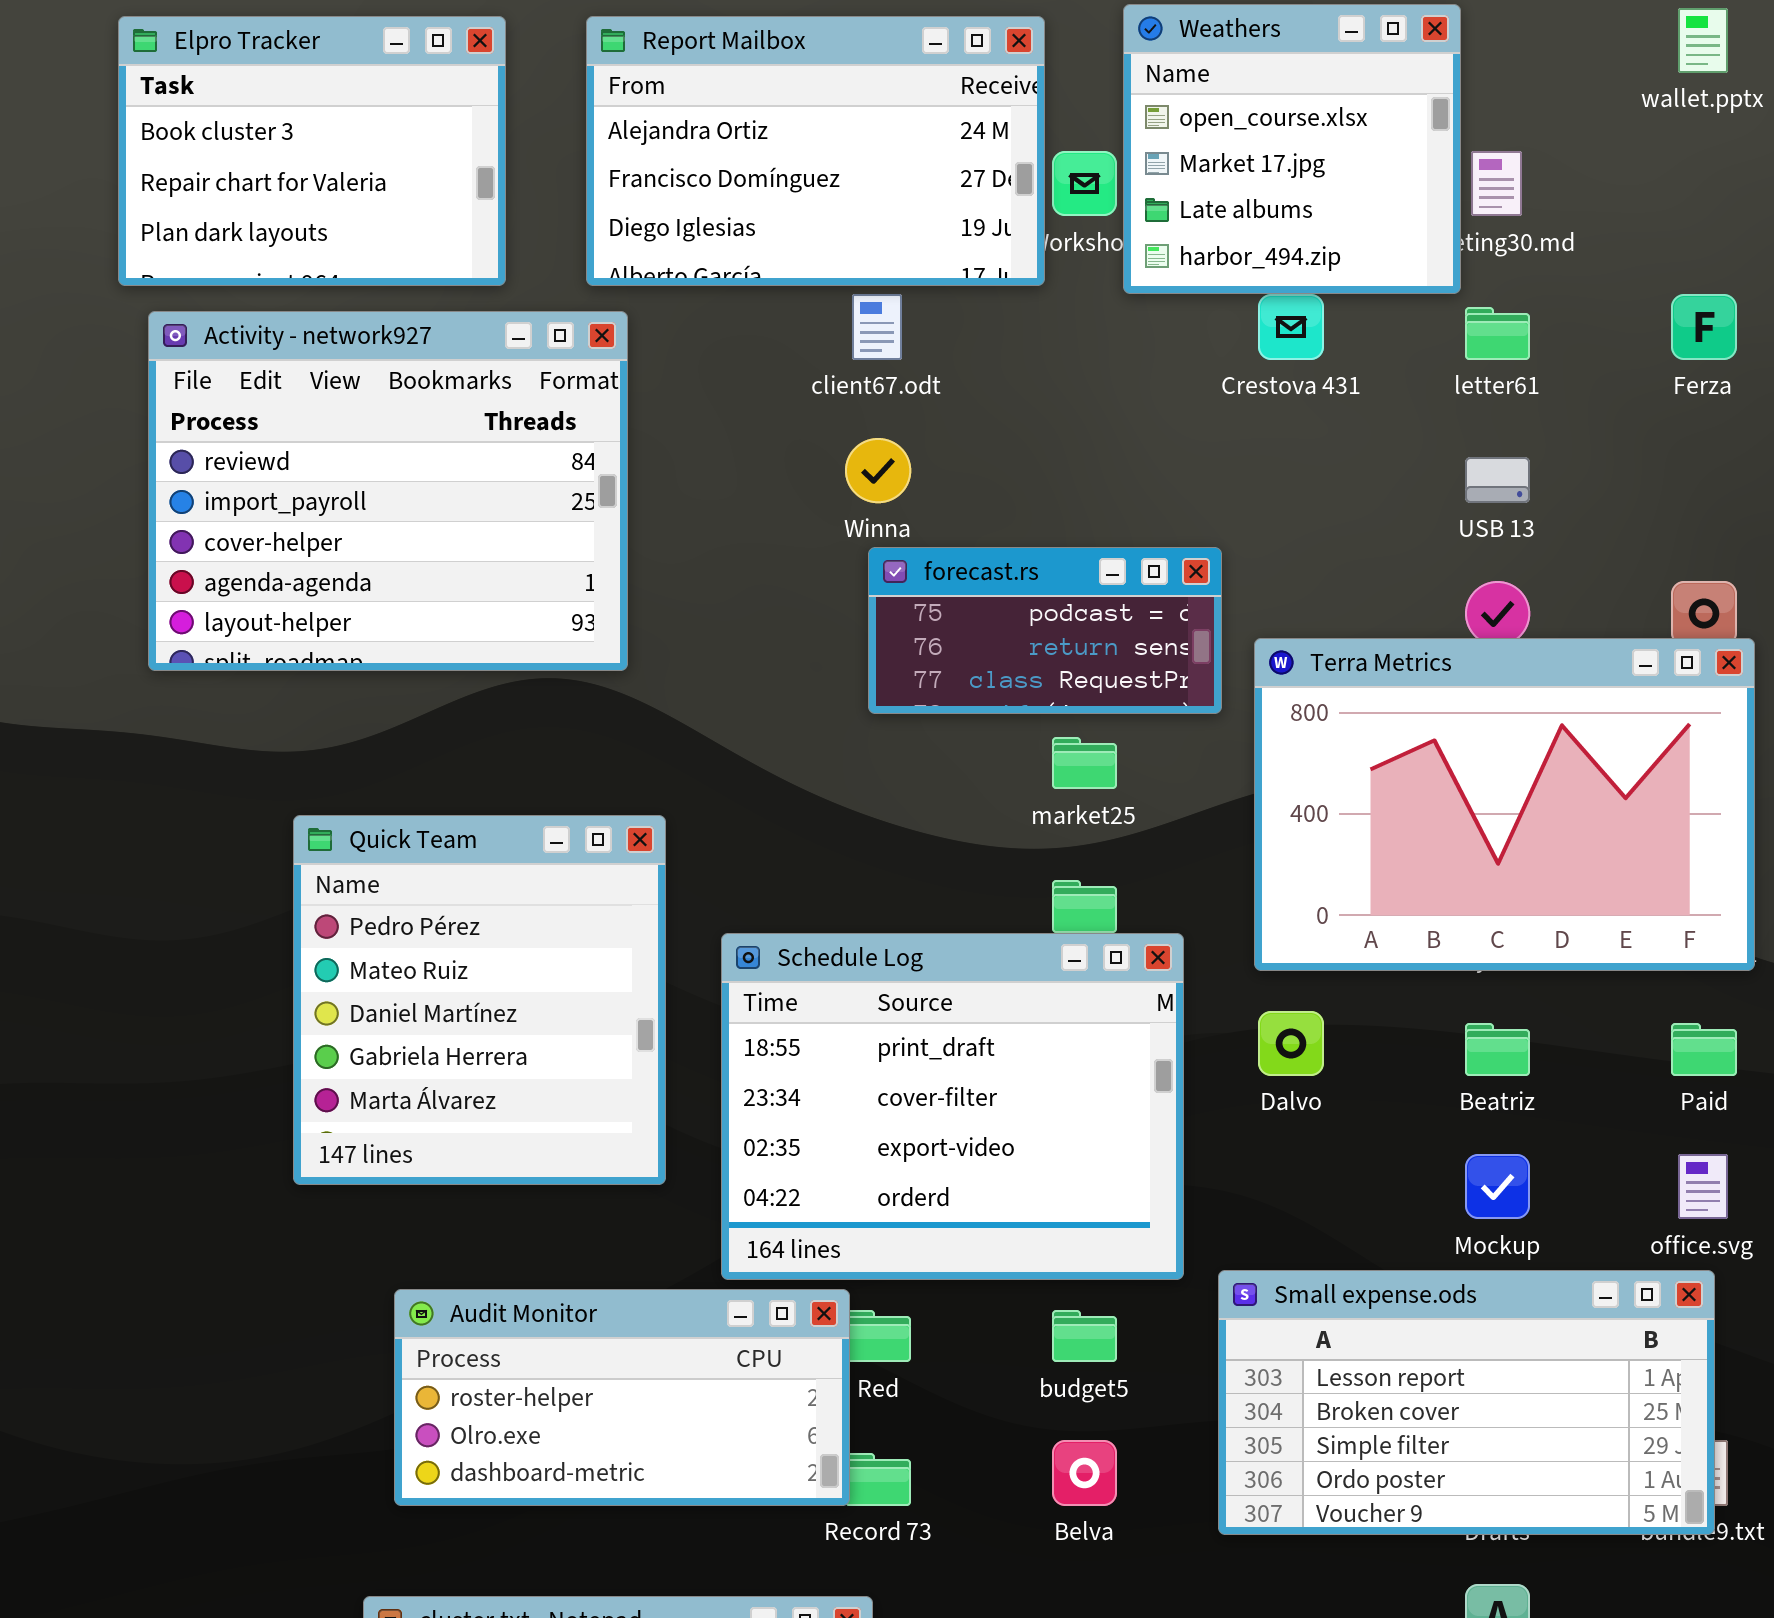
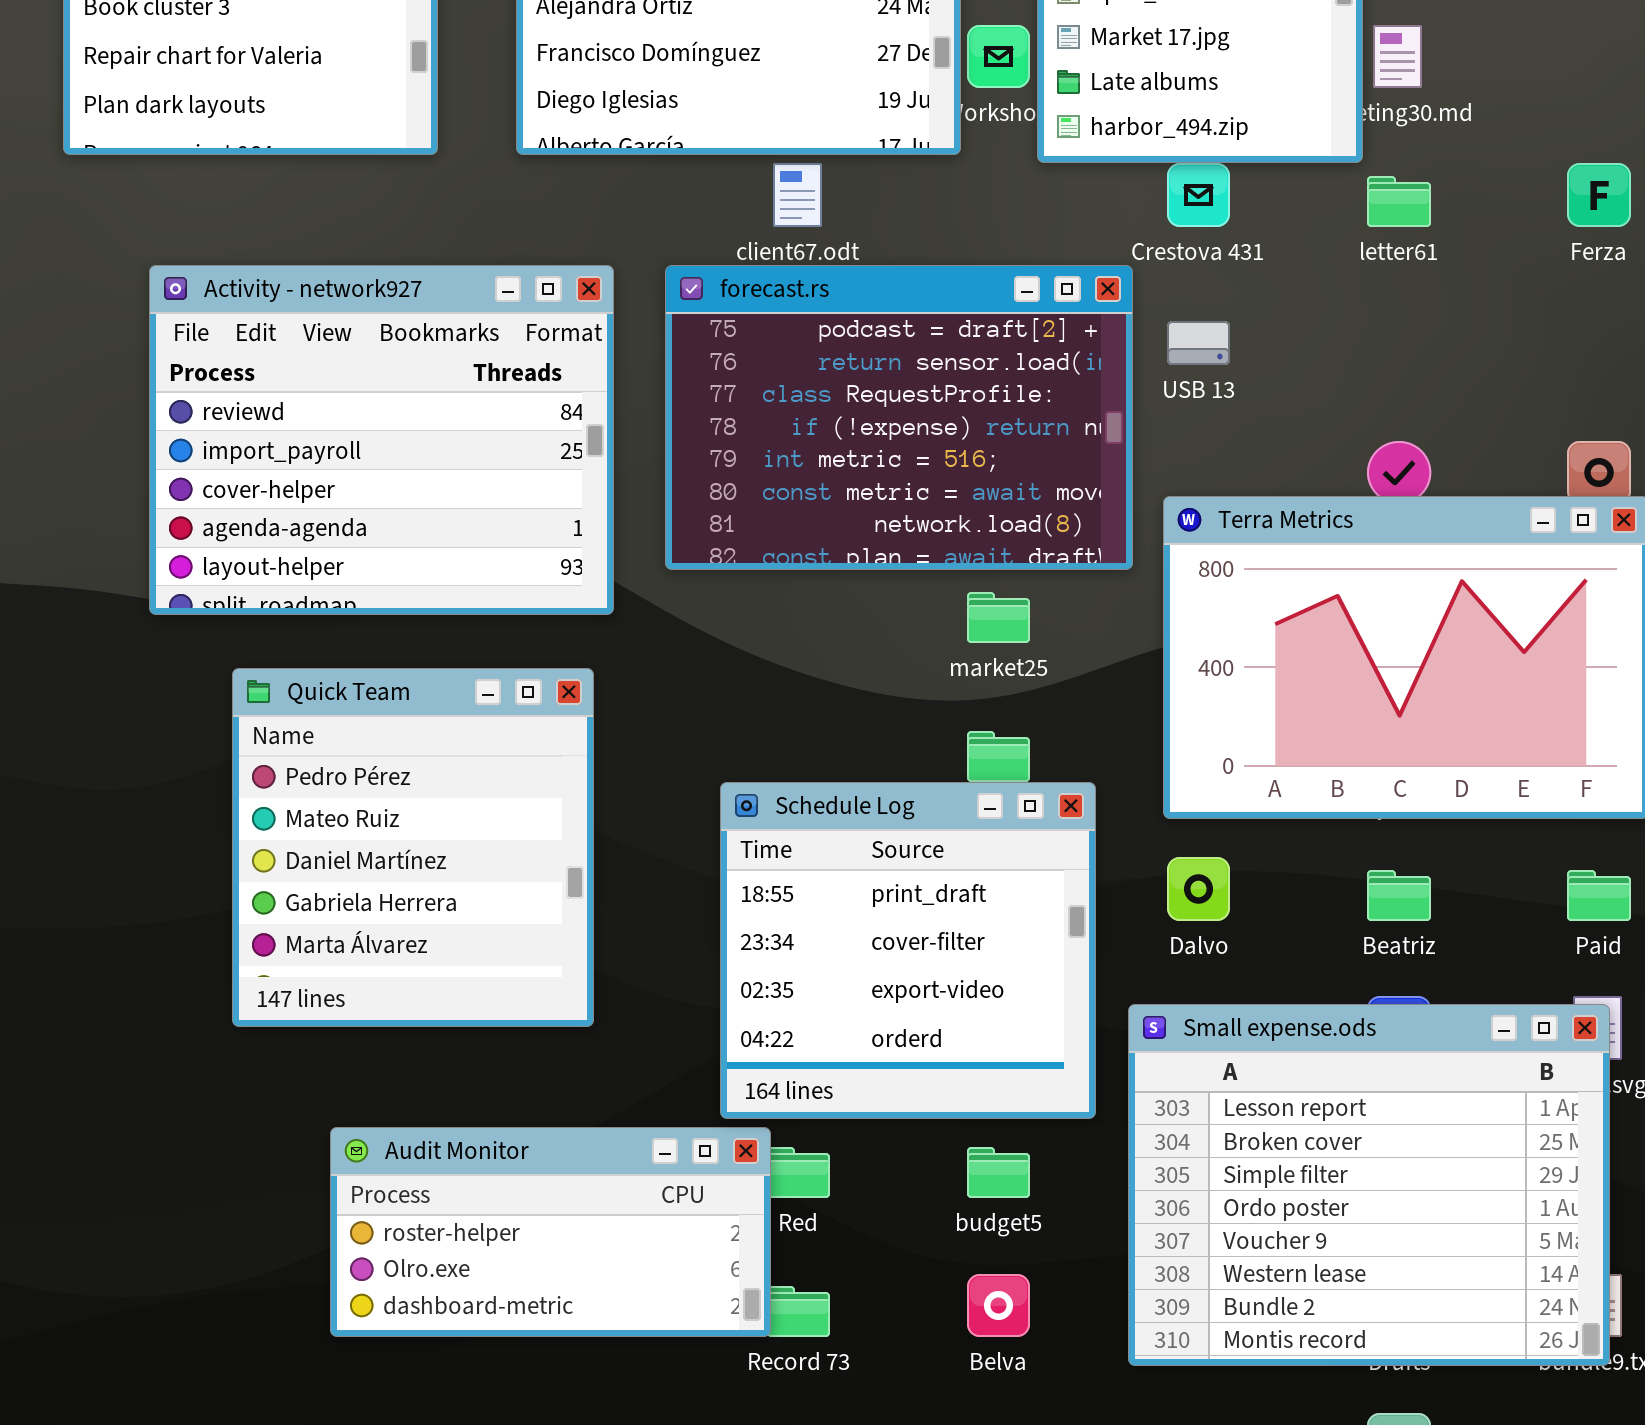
Activity - network927: [148,311,628,671] -> [149,265,614,615], moved
USB 13: [1465,457,1530,503] -> [1167,321,1230,365], moved
forecast.rs: [868,547,1222,714] -> [665,265,1133,570], resized
Schedule Log: [721,933,1184,1280] -> [720,782,1096,1119], resized
Small expense.ods: [1218,1270,1715,1535] -> [1128,1004,1610,1366], resized

